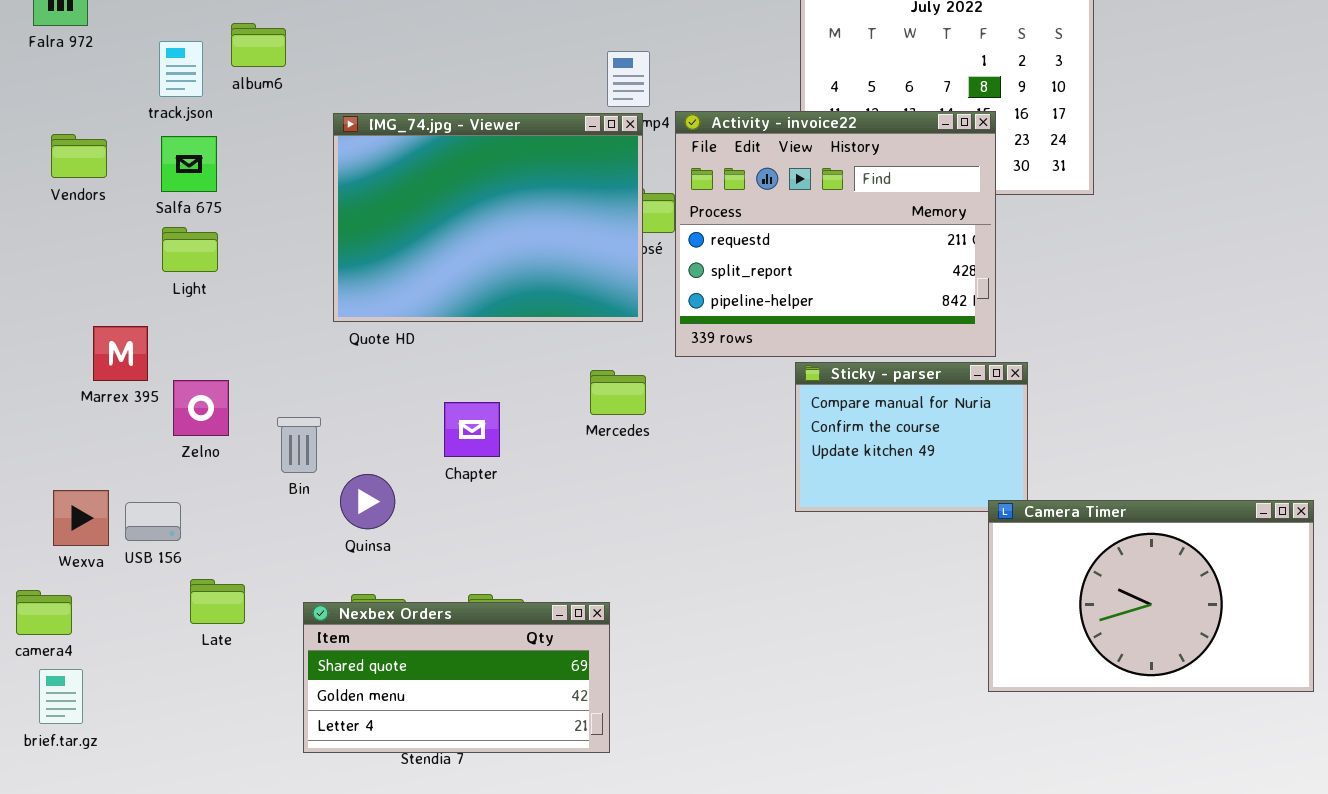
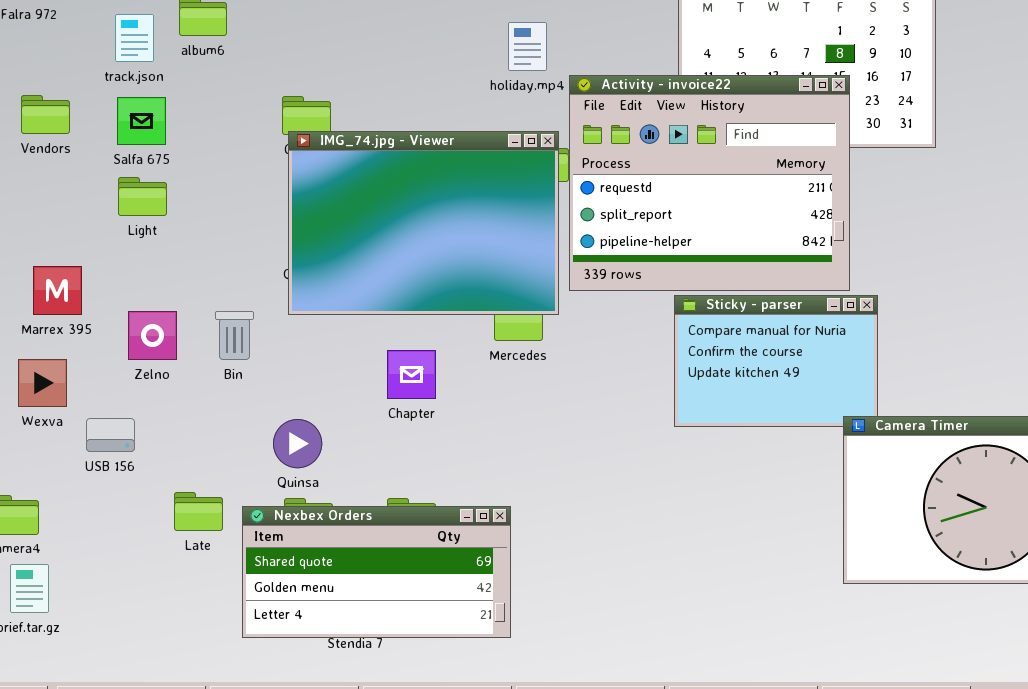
IMG_74.jpg - Viewer: [333,113,643,322] -> [288,131,559,315], moved
Marrex 395: [93,326,148,381] -> [33,266,82,315], moved
Chapter: [444,402,500,457] -> [387,350,436,399], moved
Bin: [277,417,321,473] -> [215,311,254,360], moved
Quinsa: [340,474,395,529] -> [273,419,322,468], moved
Wexva: [53,490,109,546] -> [18,359,67,407], moved
Late: [190,579,245,624] -> [174,492,223,531], moved

